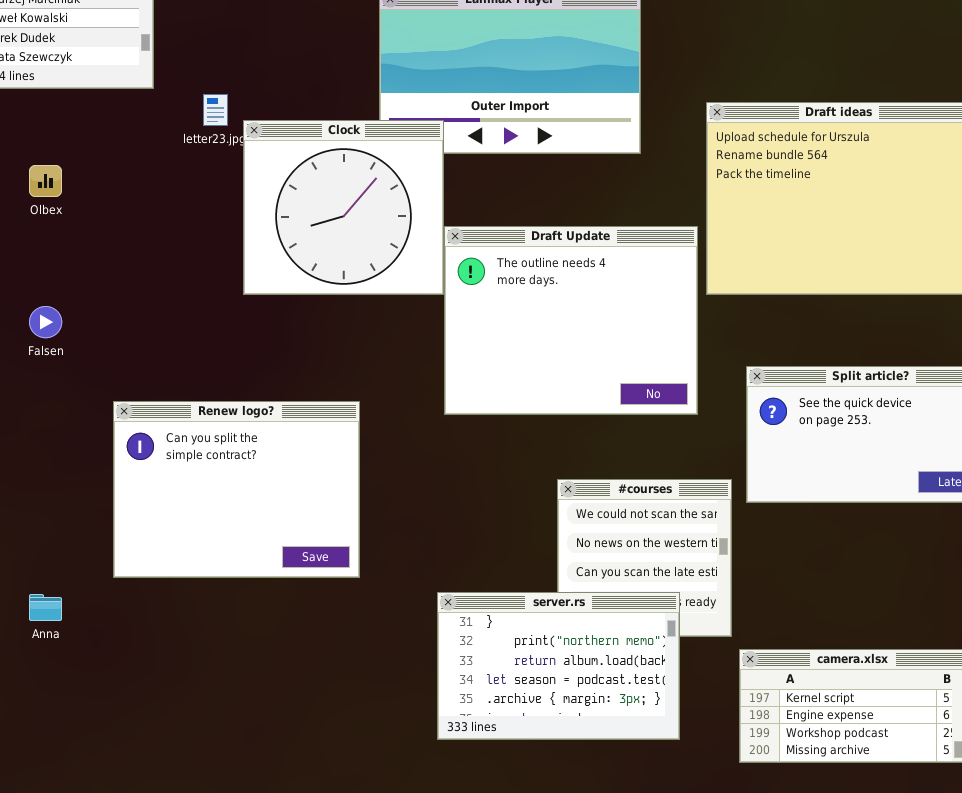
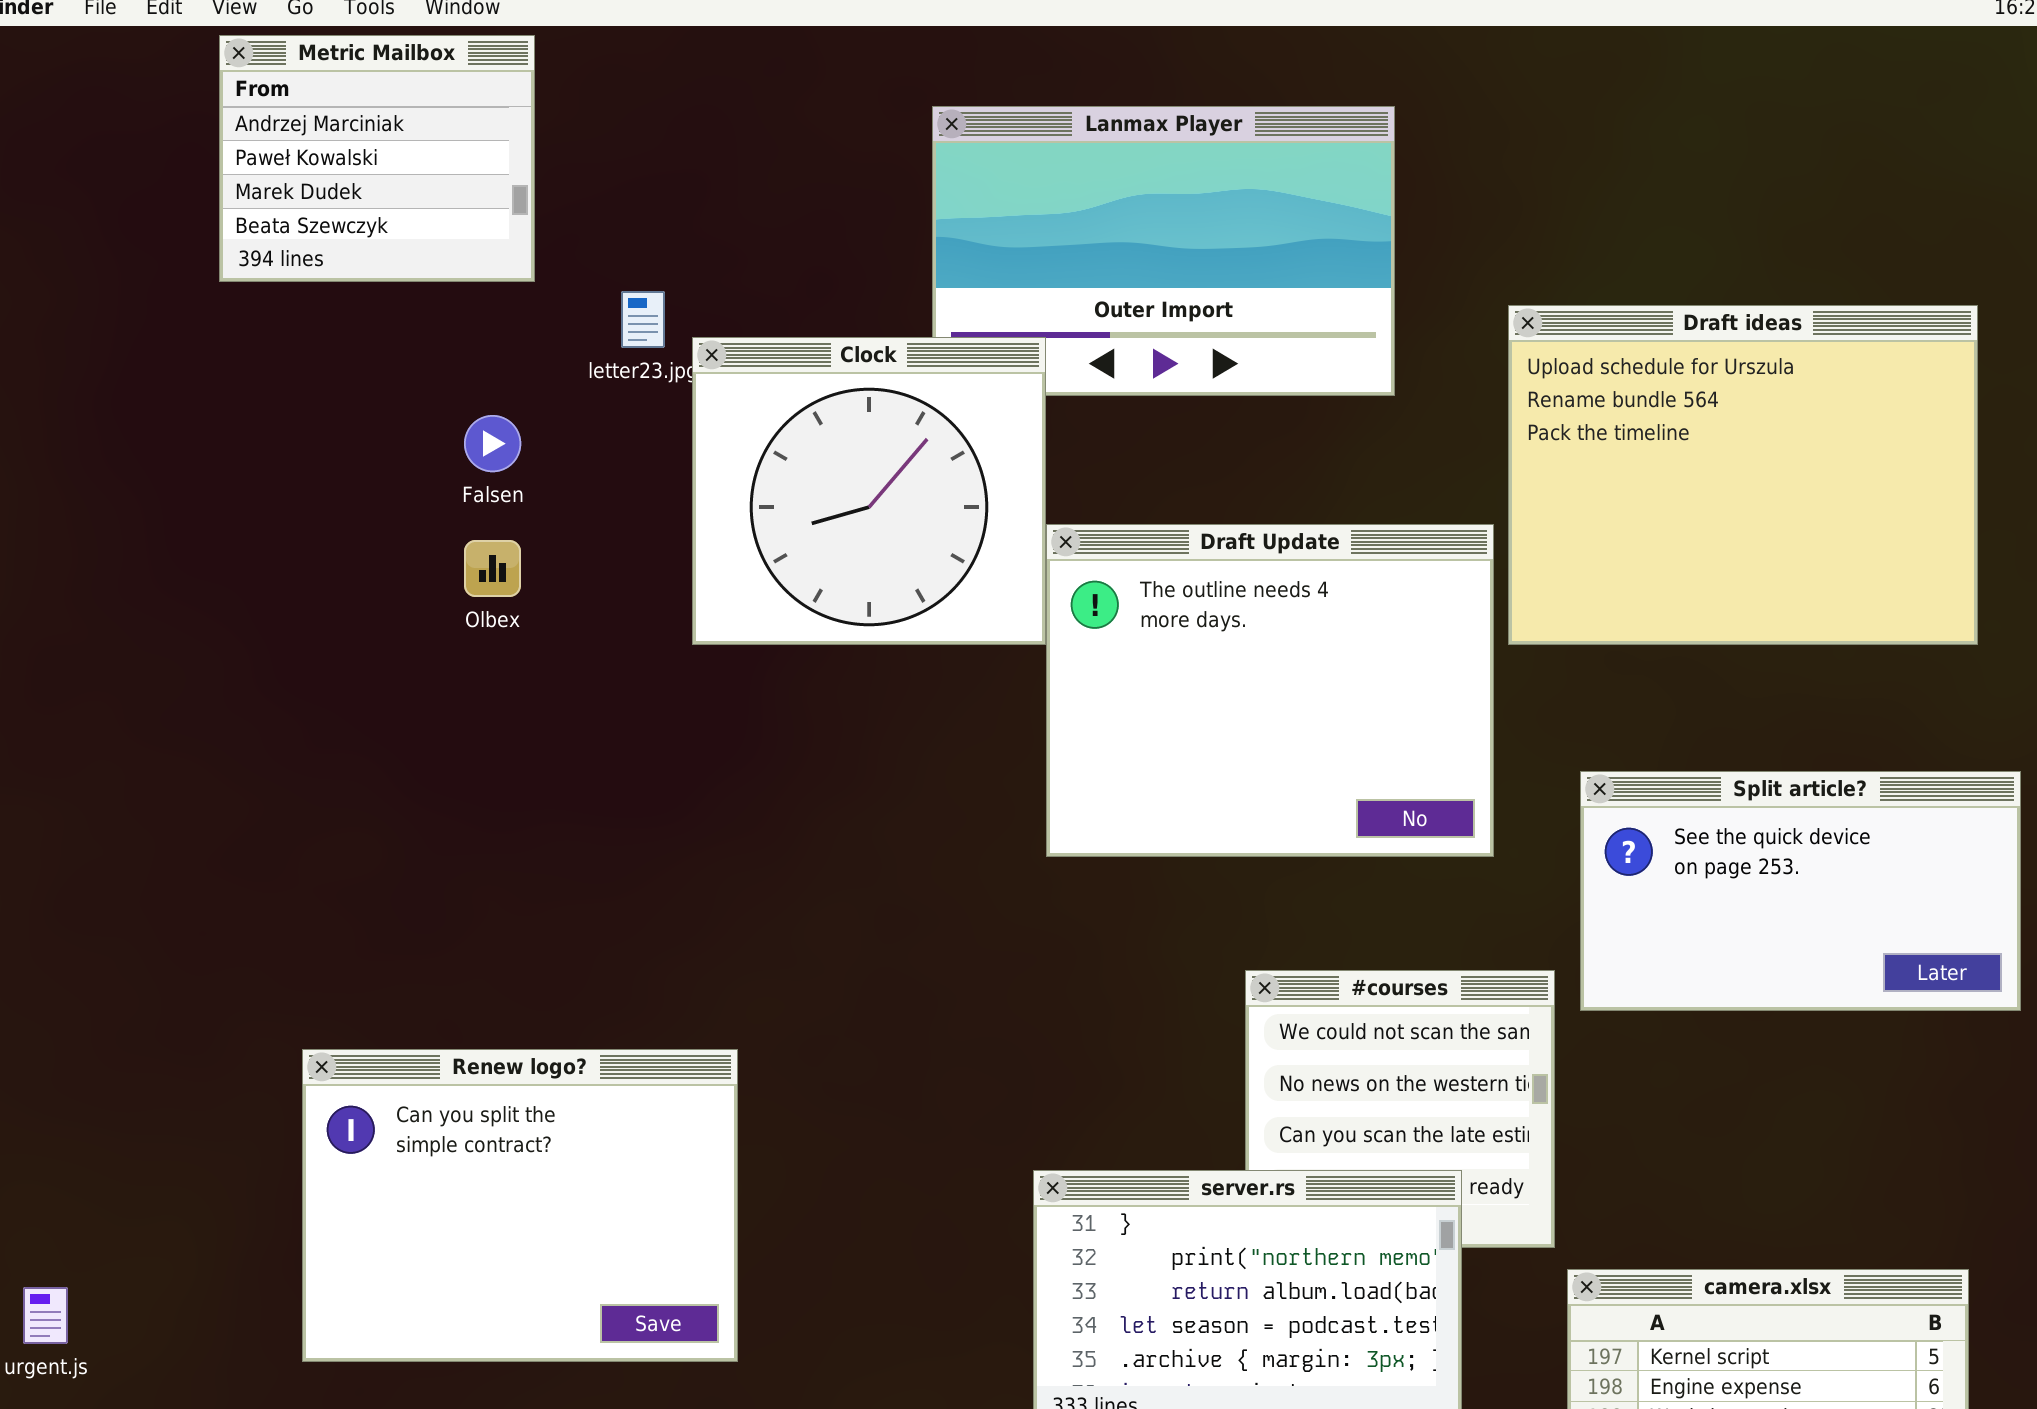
Olbex: [29,165,62,197] -> [464,540,521,597], moved
Falsen: [29,306,62,338] -> [464,415,521,472], moved
Renew logo?: [113,401,360,578] -> [302,1049,738,1362], moved

